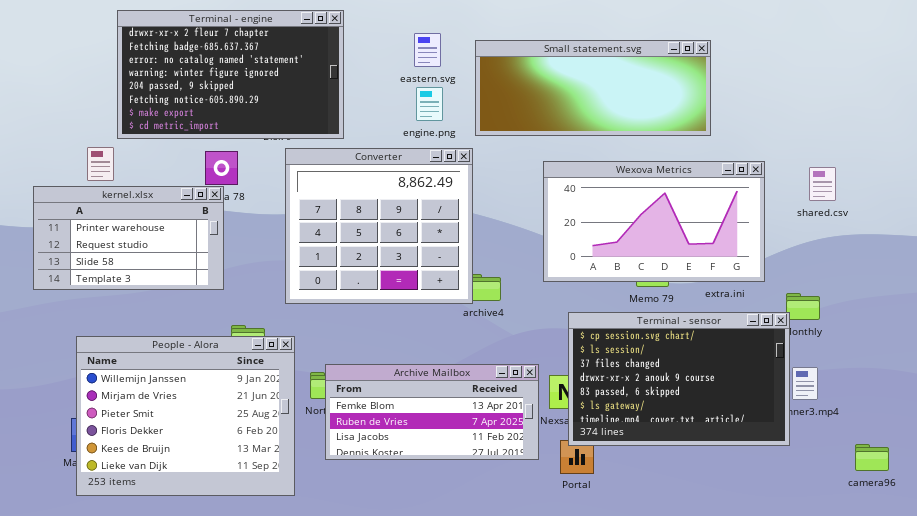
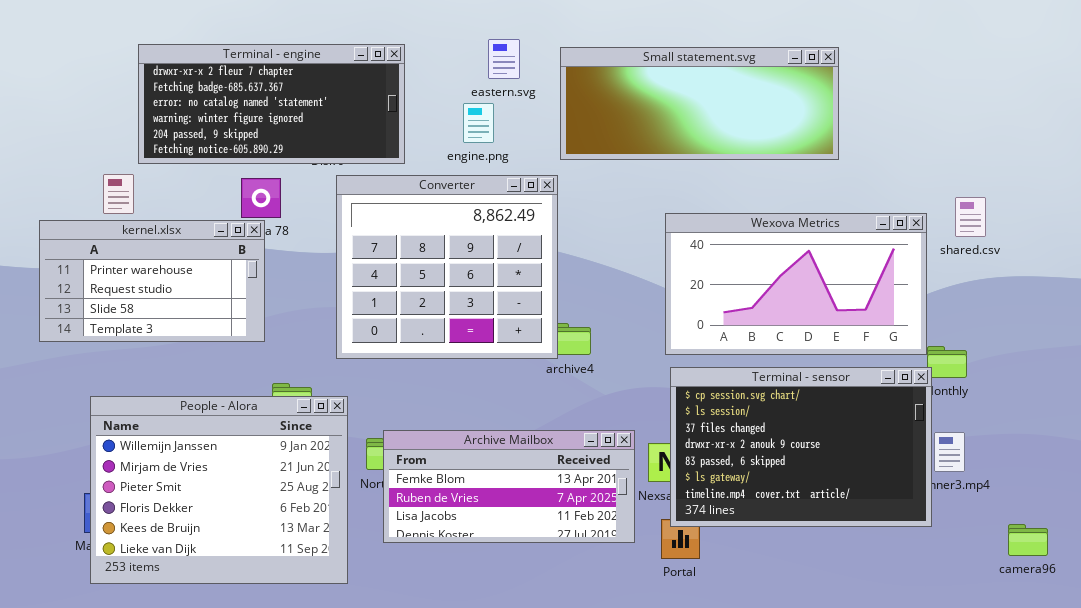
Terminal - engine: [117,10,344,139] -> [138,44,405,164], resized
engine.png: [416,87,443,121] -> [463,103,494,143], moved
Wexova Metrics: [543,161,765,282] -> [665,213,927,355], moved

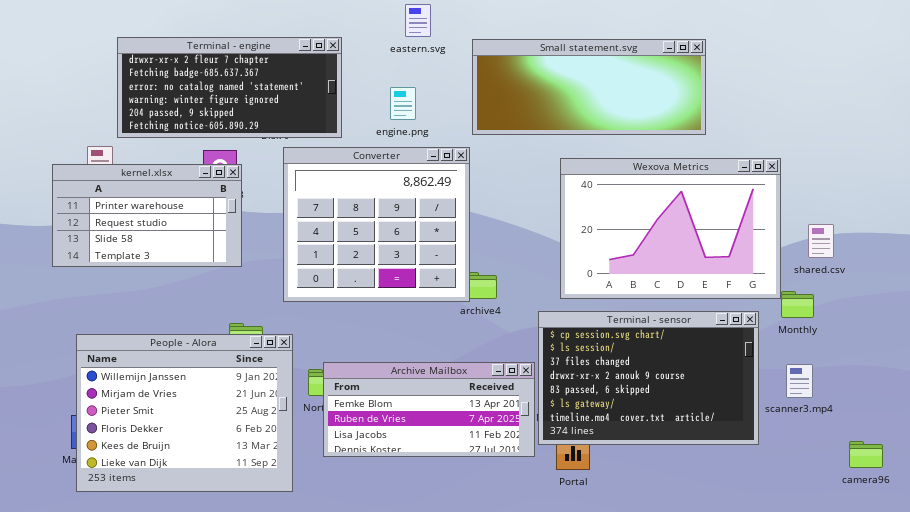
eastern.svg: [488,39,520,79] -> [405,4,431,37], moved
shared.csv: [955,197,986,237] -> [808,224,834,258], moved
Wexova Metrics: [665,213,927,355] -> [560,158,781,299], resized
kernel.xlsx: [39,220,265,342] -> [52,164,242,267], moved
Terminal - sensor: [670,367,932,527] -> [538,311,759,445], moved

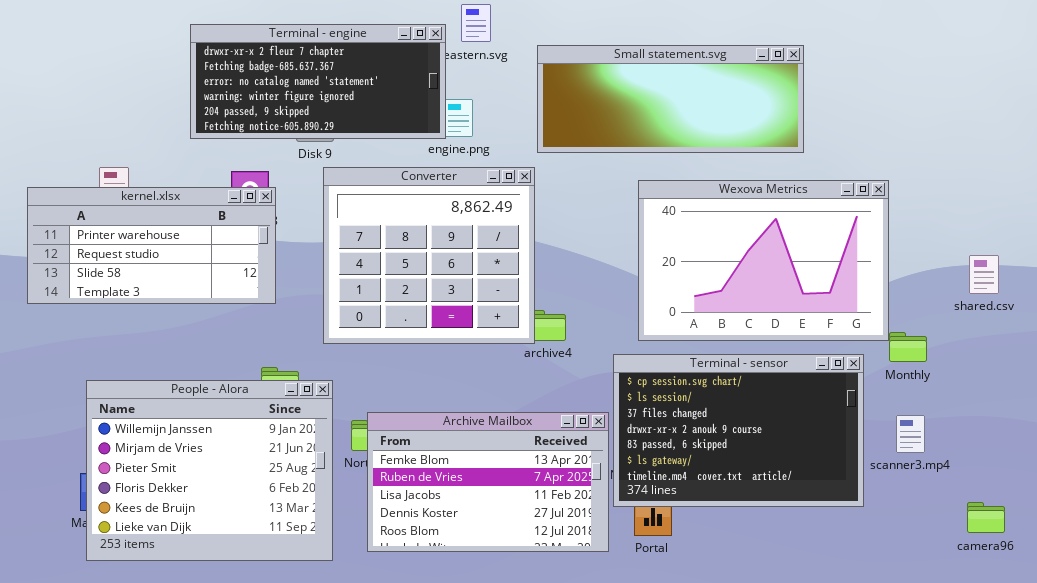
Terminal - engine: [117,37,342,138] -> [190,24,446,139], moved
kernel.xlsx: [52,164,242,267] -> [27,187,276,304], resized
shared.csv: [808,224,834,258] -> [969,255,999,294], moved
Archive Mailbox: [323,362,535,457] -> [367,412,609,552], resized

